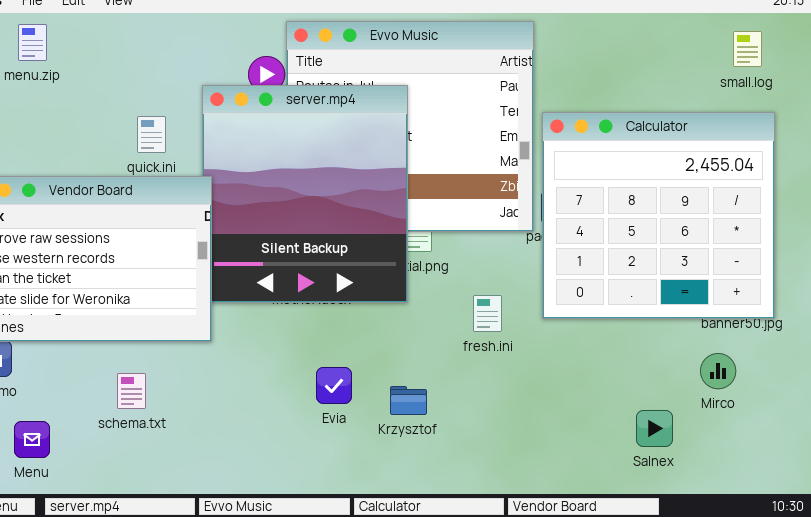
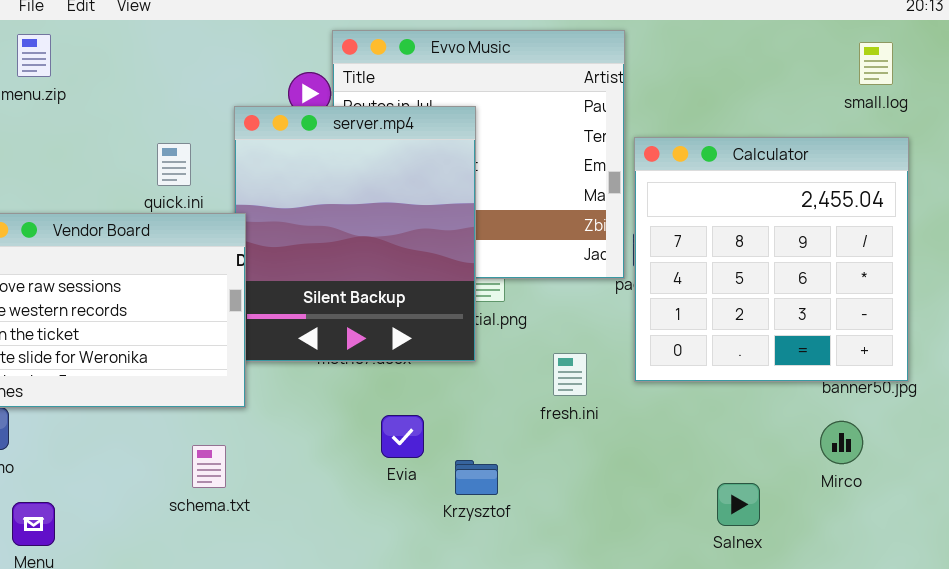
Evia: [316,367,352,404] -> [381,415,424,458], moved
schema.txt: [117,373,146,409] -> [192,445,226,488], moved
Salnex: [636,410,673,447] -> [717,483,760,526], moved

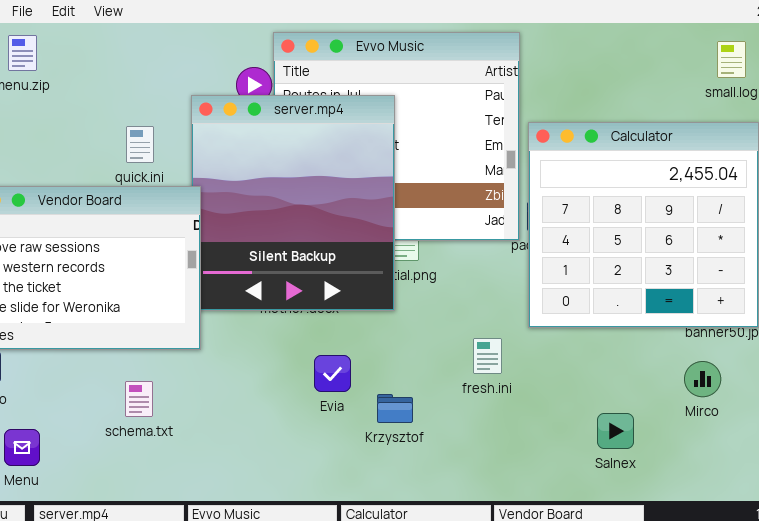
fresh.ini: [553,353,587,396] -> [473,338,502,374], moved
schema.txt: [192,445,226,488] -> [125,381,153,417], moved

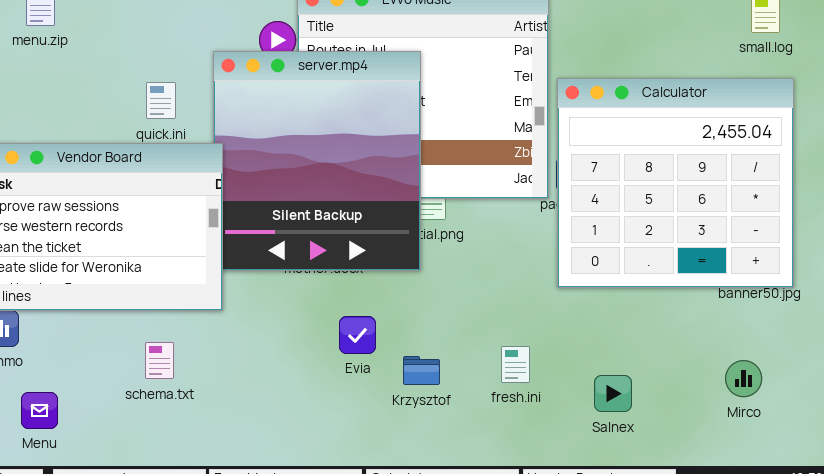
fresh.ini: [473,338,502,374] -> [501,346,530,383], moved
Mirco: [684,361,721,397] -> [725,360,762,397], moved
Salnex: [597,413,634,449] -> [594,375,632,412], moved

